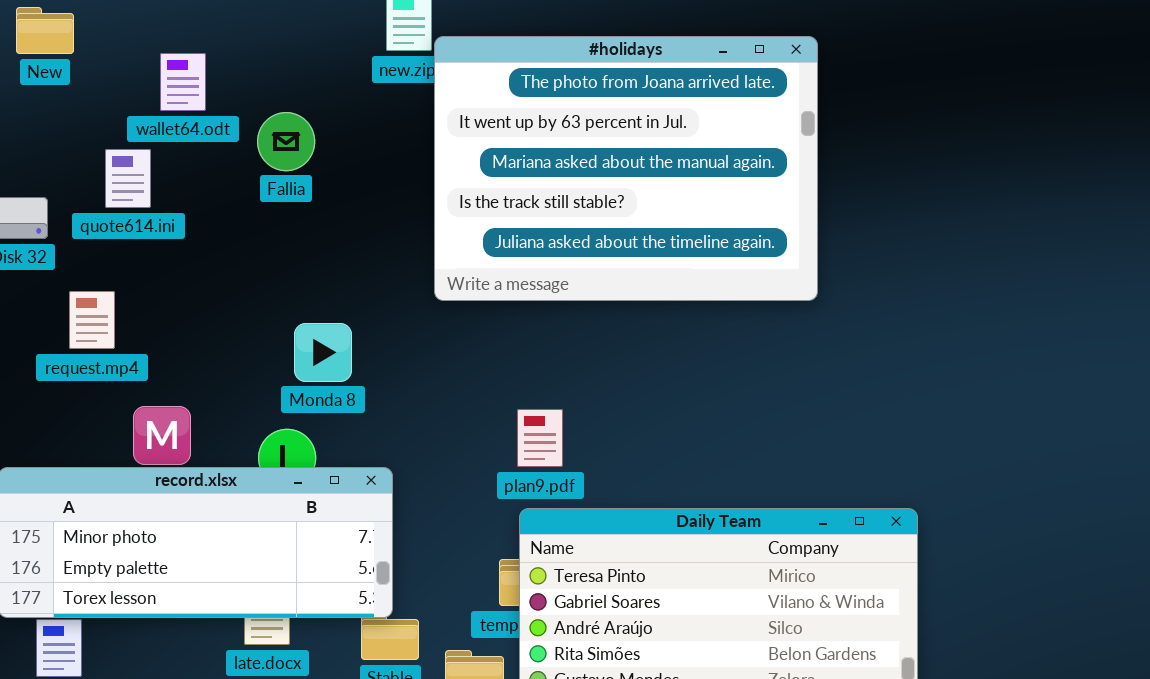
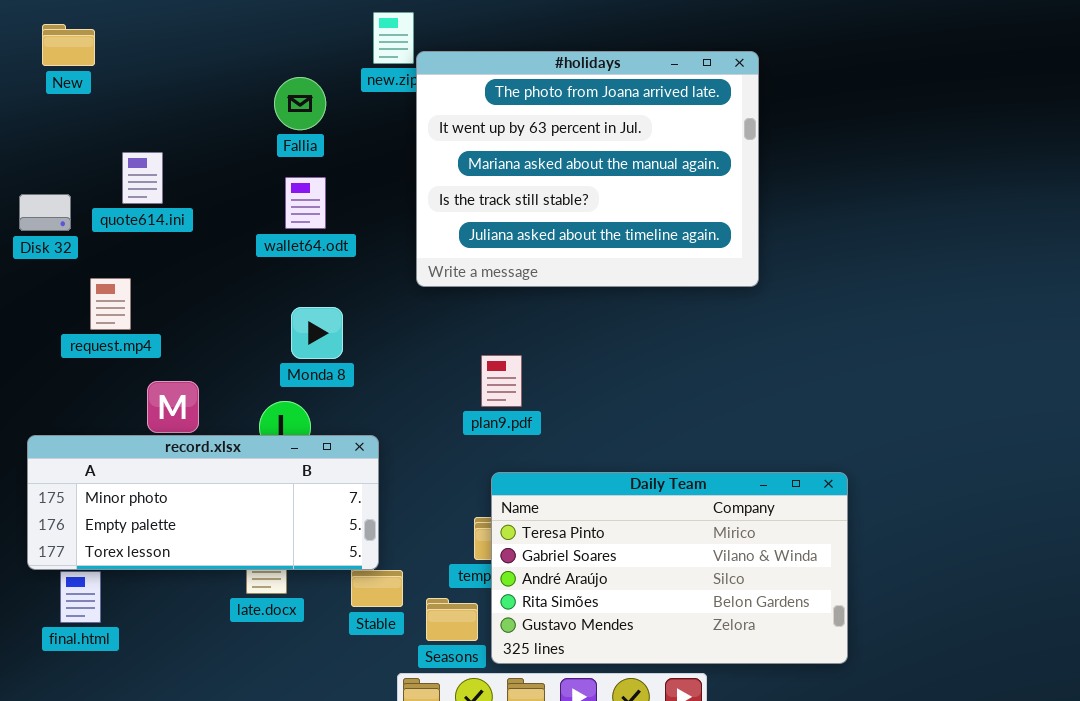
wallet64.odt: [160,53,206,111] -> [285,177,326,229], moved
Fallia: [257,112,315,171] -> [274,77,326,130], moved
plan9.pdf: [517,409,563,467] -> [481,355,522,407], moved

